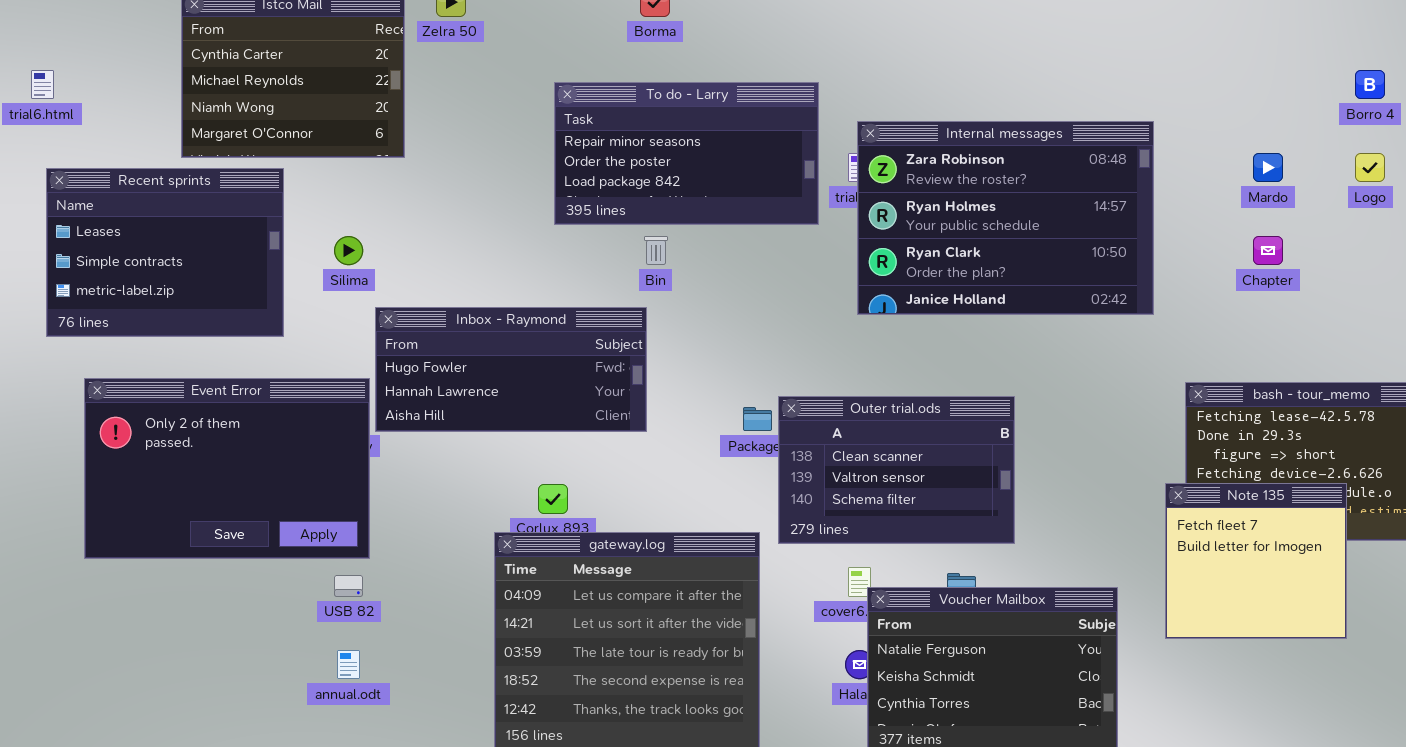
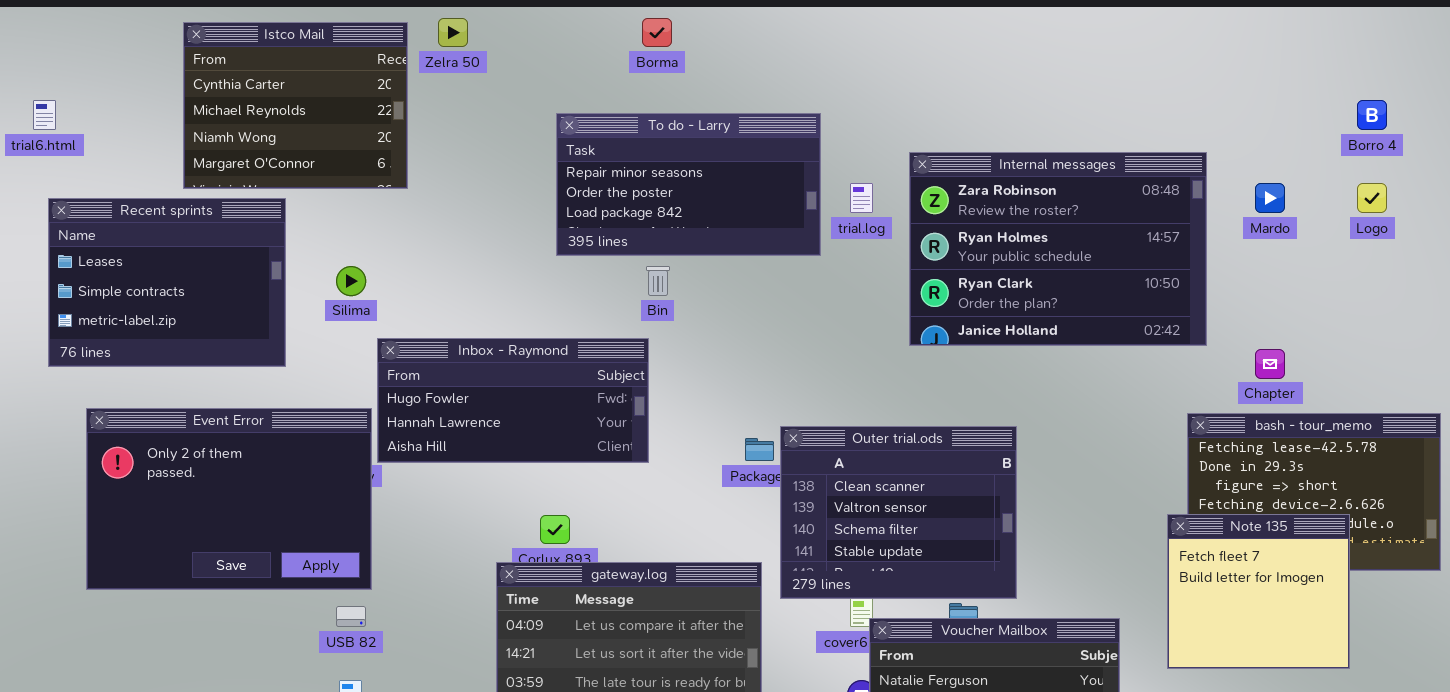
Internal messages: [857,121,1154,315] -> [909,152,1207,346], moved
Chapter: [1253,236,1283,265] -> [1255,349,1285,379], moved
Outer trial.ods: [778,396,1015,544] -> [780,426,1017,599], resized

